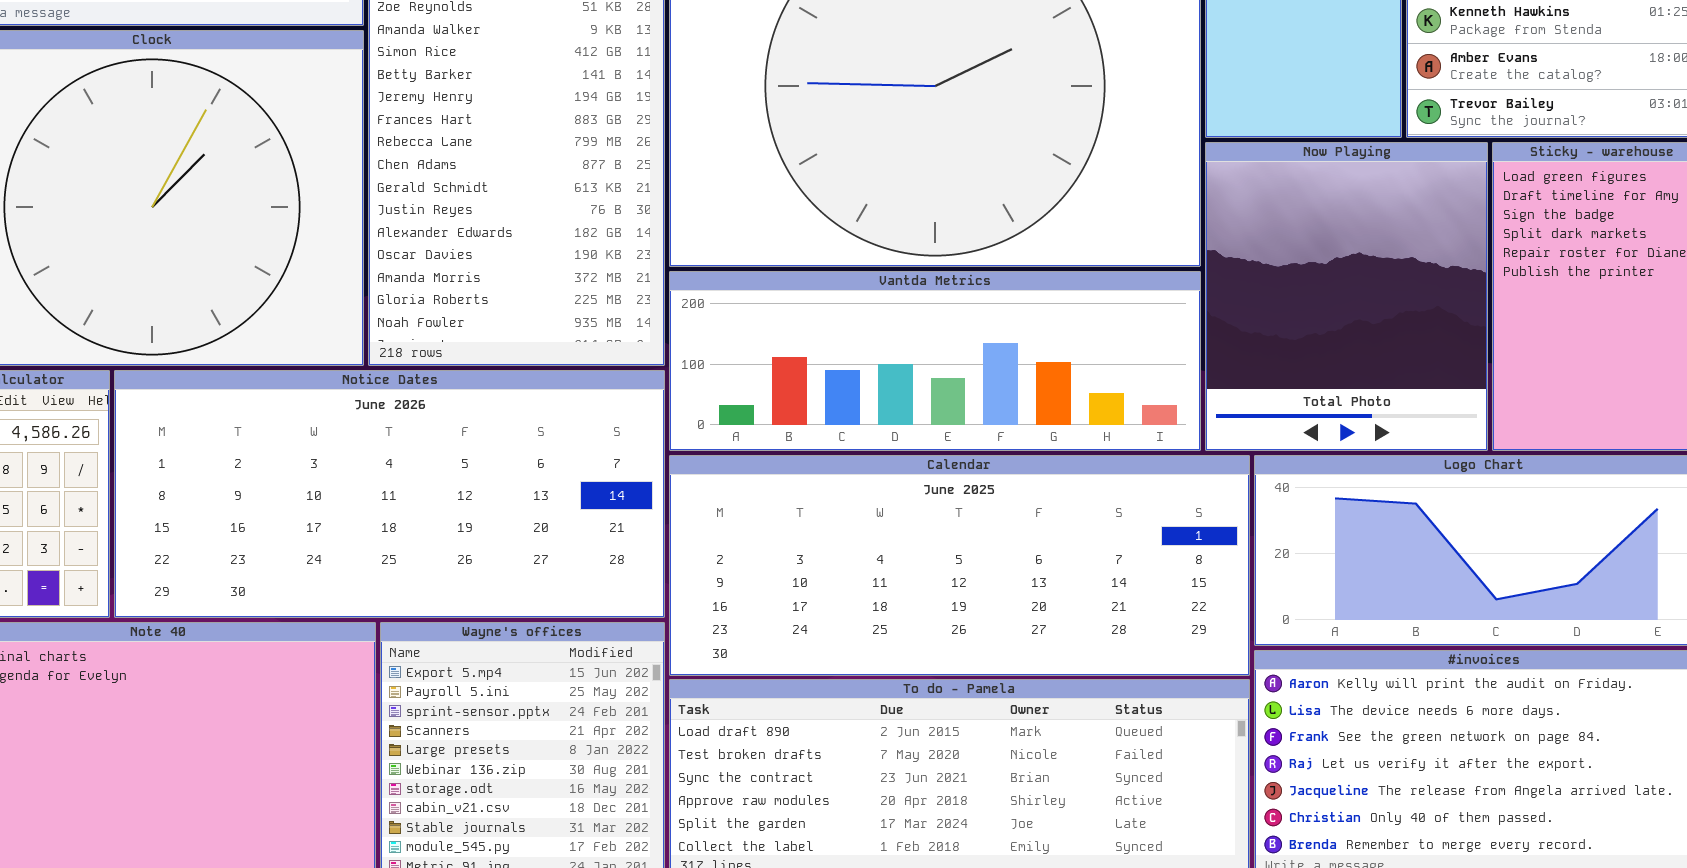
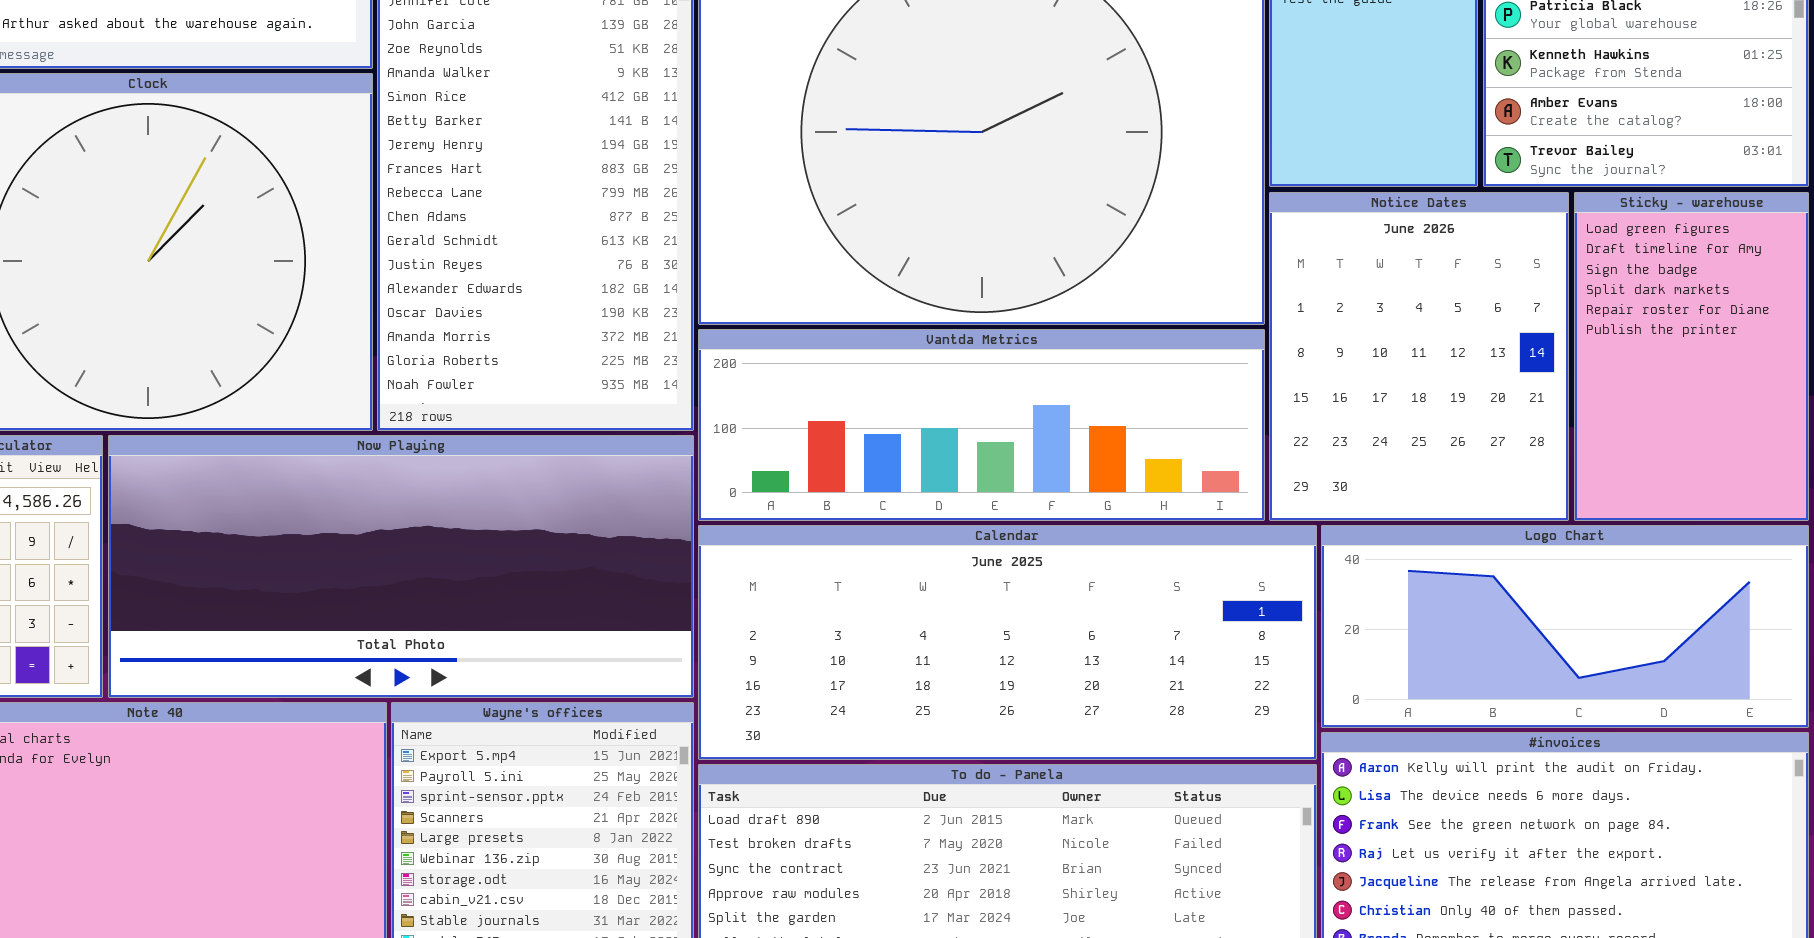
Now Playing: [1205,142,1488,451] -> [108,435,694,698], moved, resized
Notice Dates: [114,370,665,618] -> [1269,192,1569,521], moved, resized

